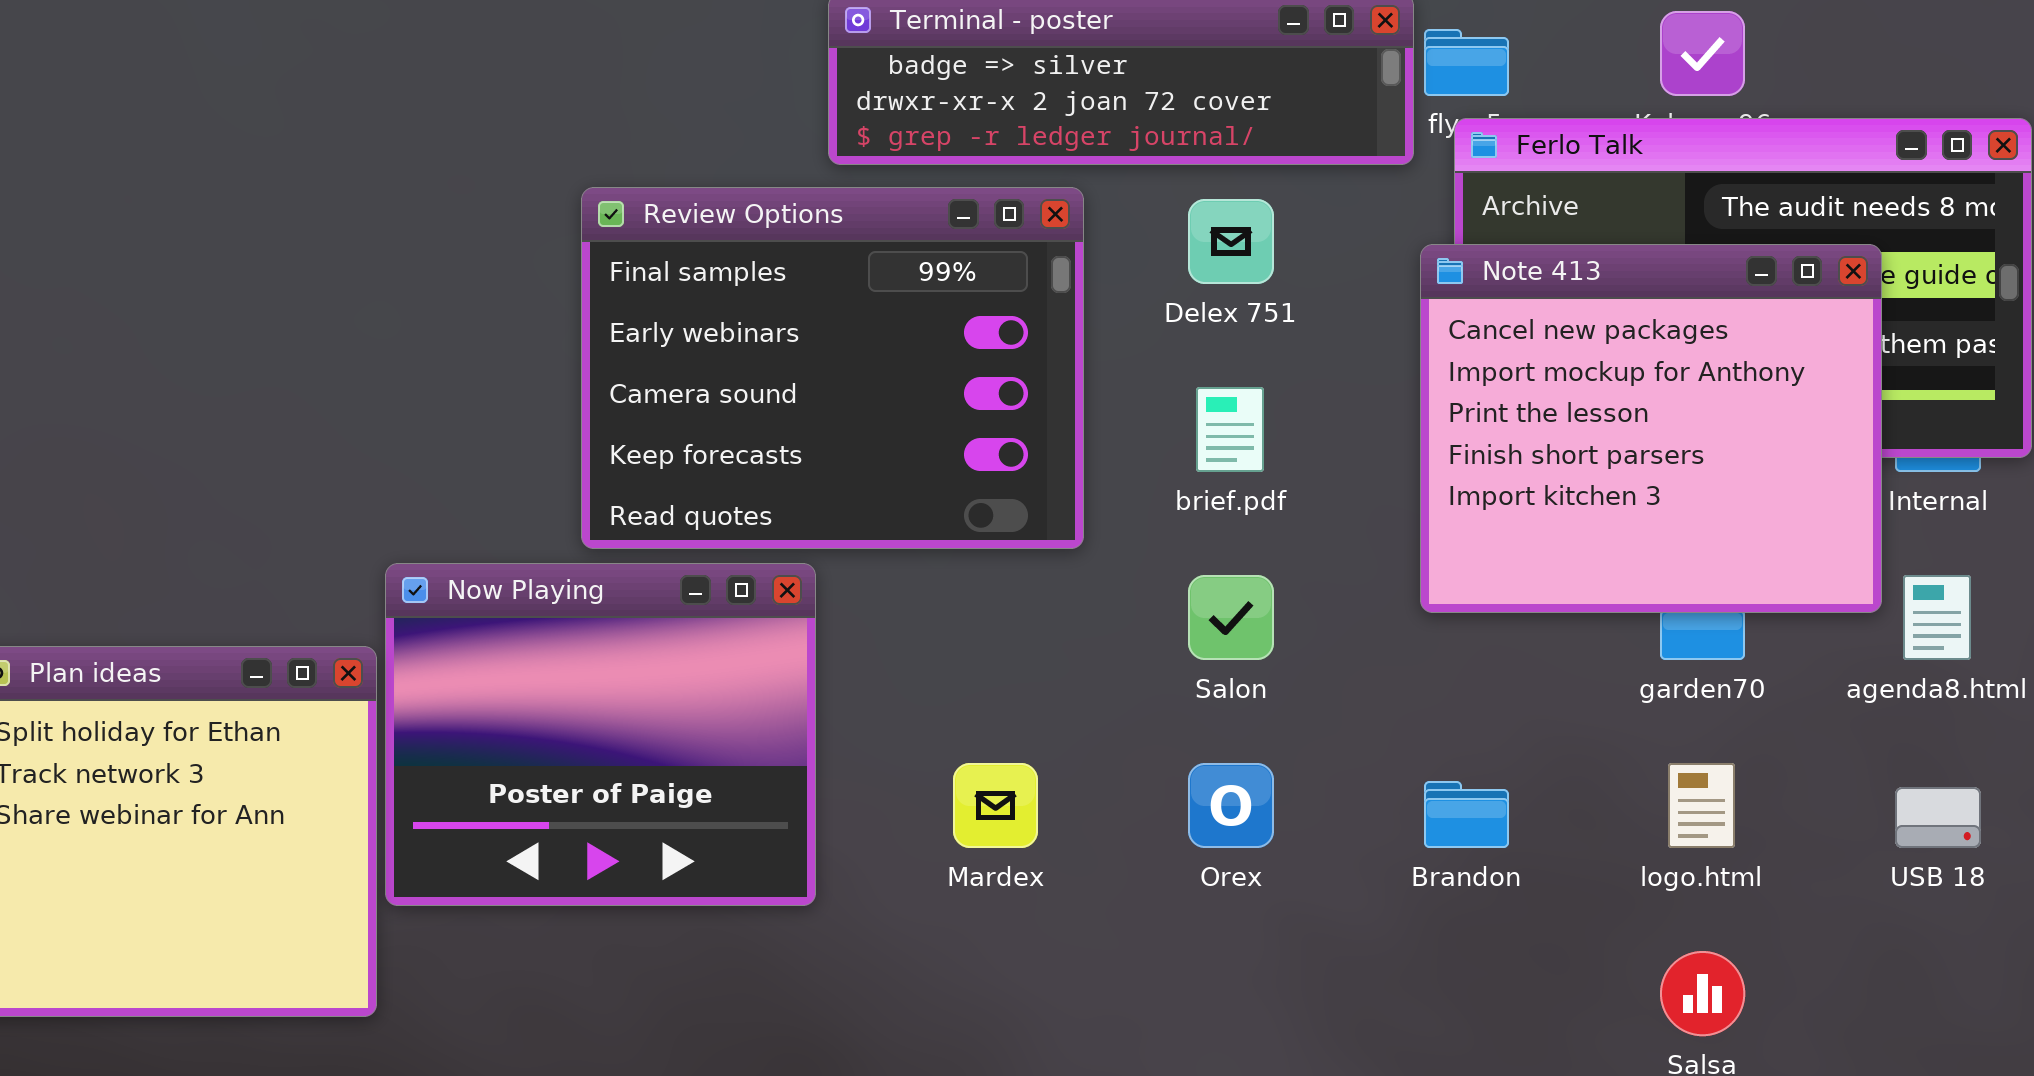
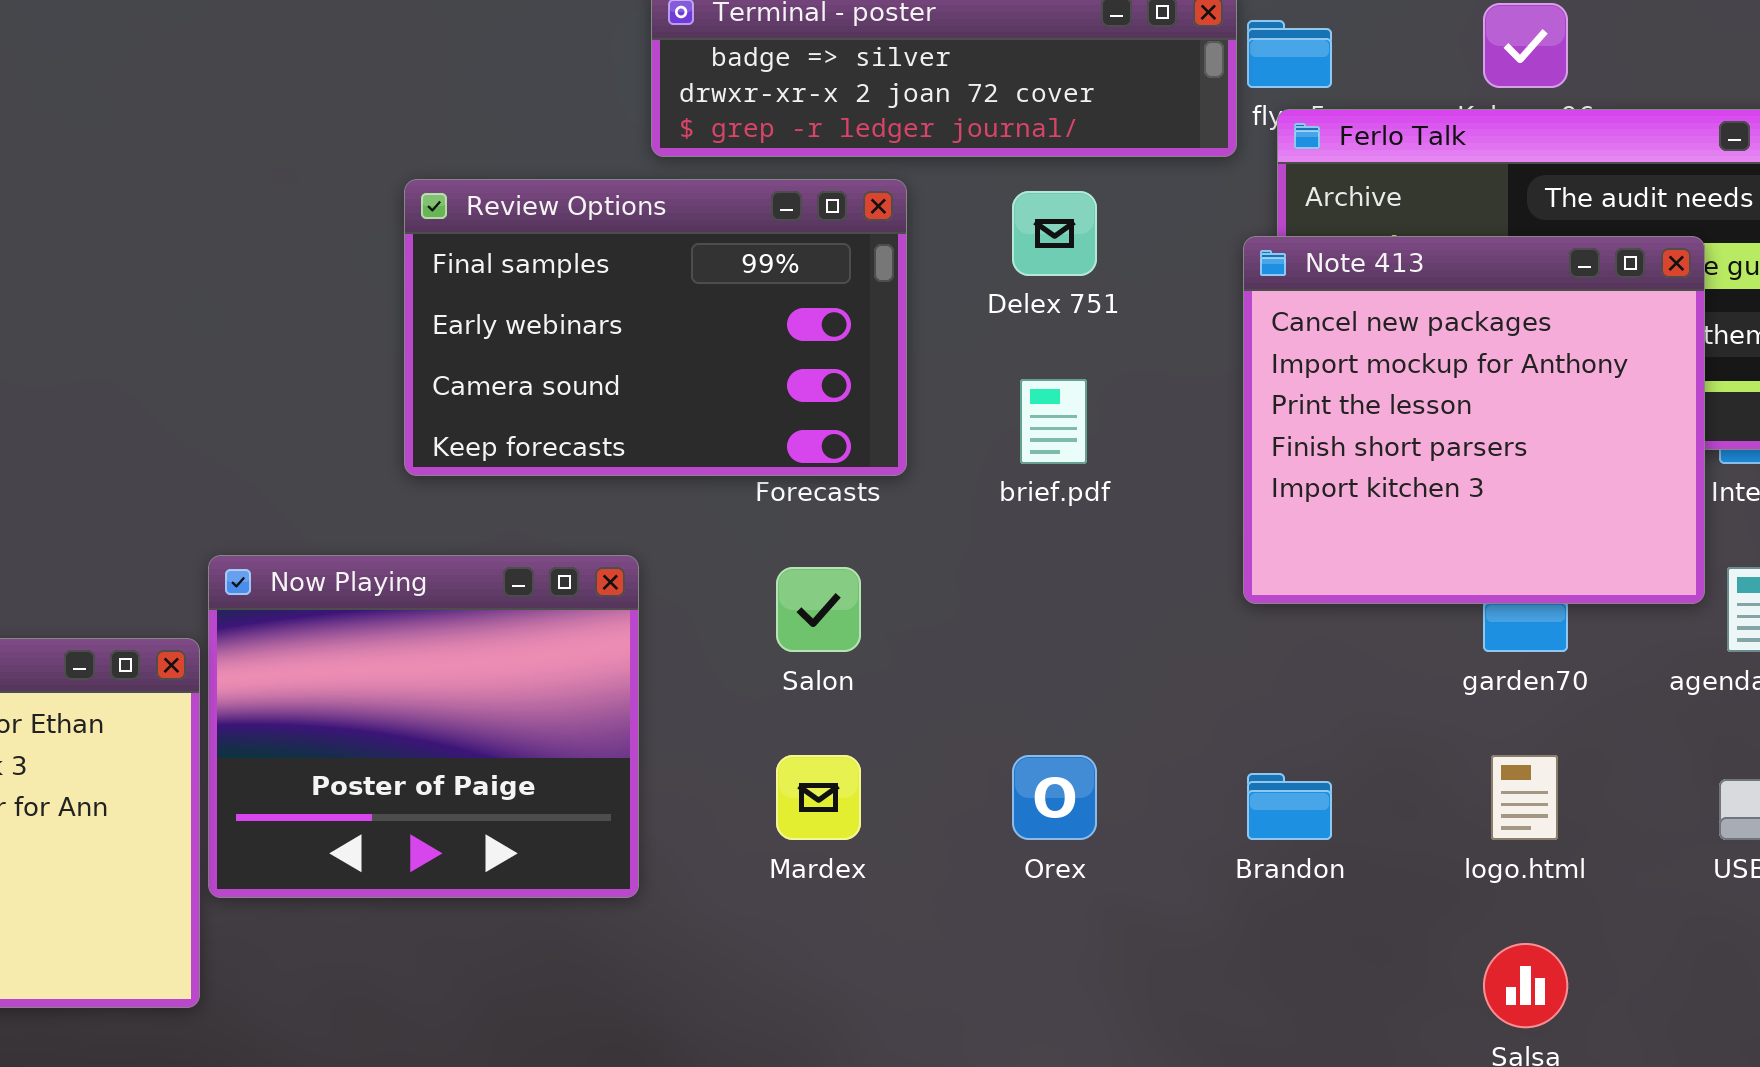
Review Options: [581,187,1084,549] -> [404,179,907,476], resized
Salon: [1188,575,1274,660] -> [776,567,861,652], moved

